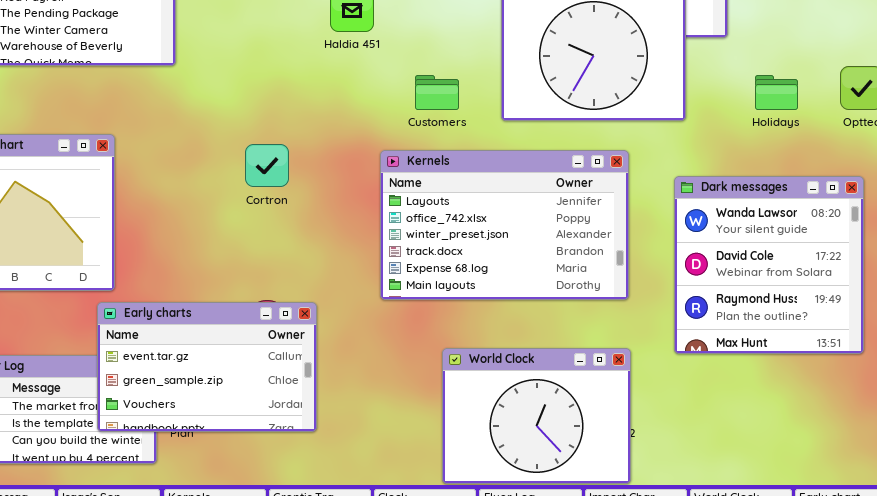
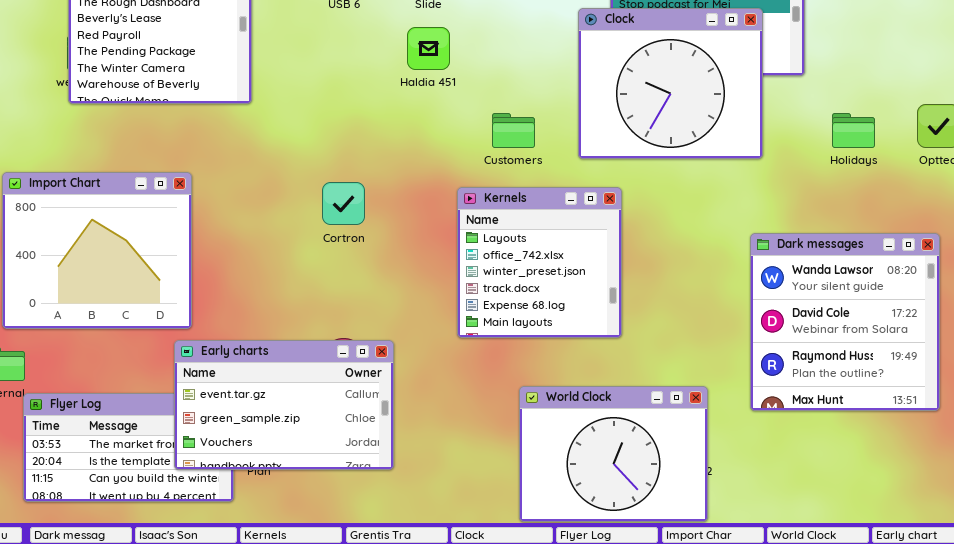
Kernels: [380,150,629,300] -> [457,187,622,338], resized
Dark messages: [674,176,864,354] -> [750,233,940,411], moved

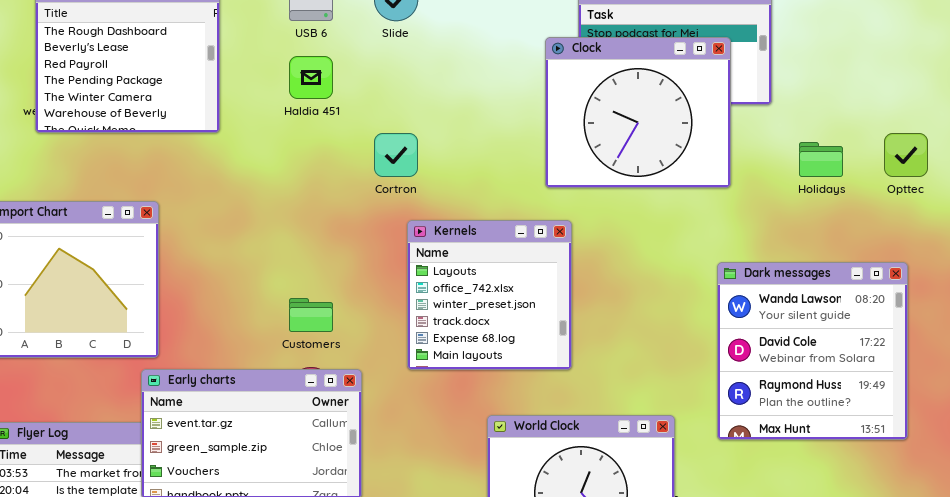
Haldia 451: [407,27,450,70] -> [289,56,333,99], moved
Customers: [492,113,535,148] -> [289,298,333,332], moved
Cortron: [322,182,365,225] -> [374,133,418,177], moved
Kernels: [457,187,622,338] -> [407,220,572,370], moved

